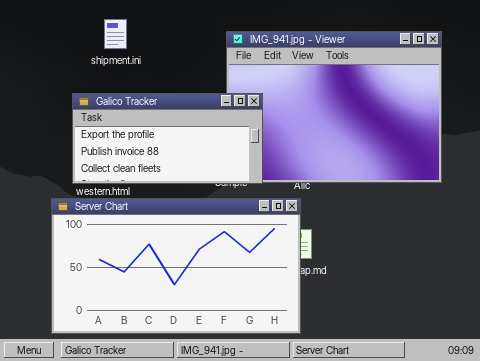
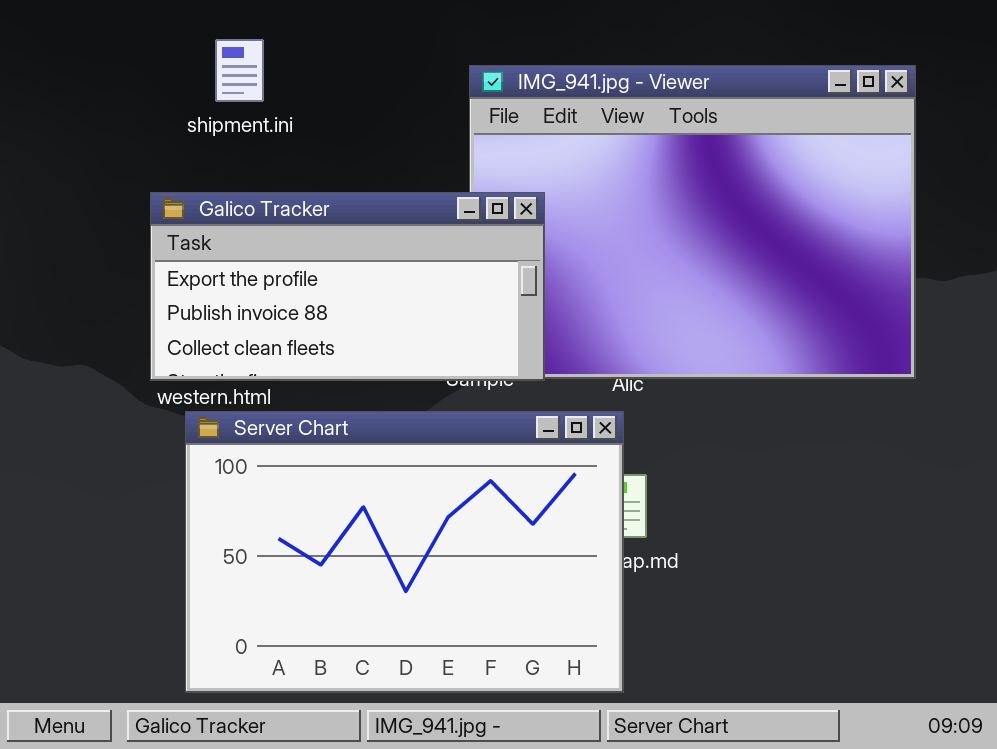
Server Chart: [51,198,301,334] -> [185,411,624,693], resized

